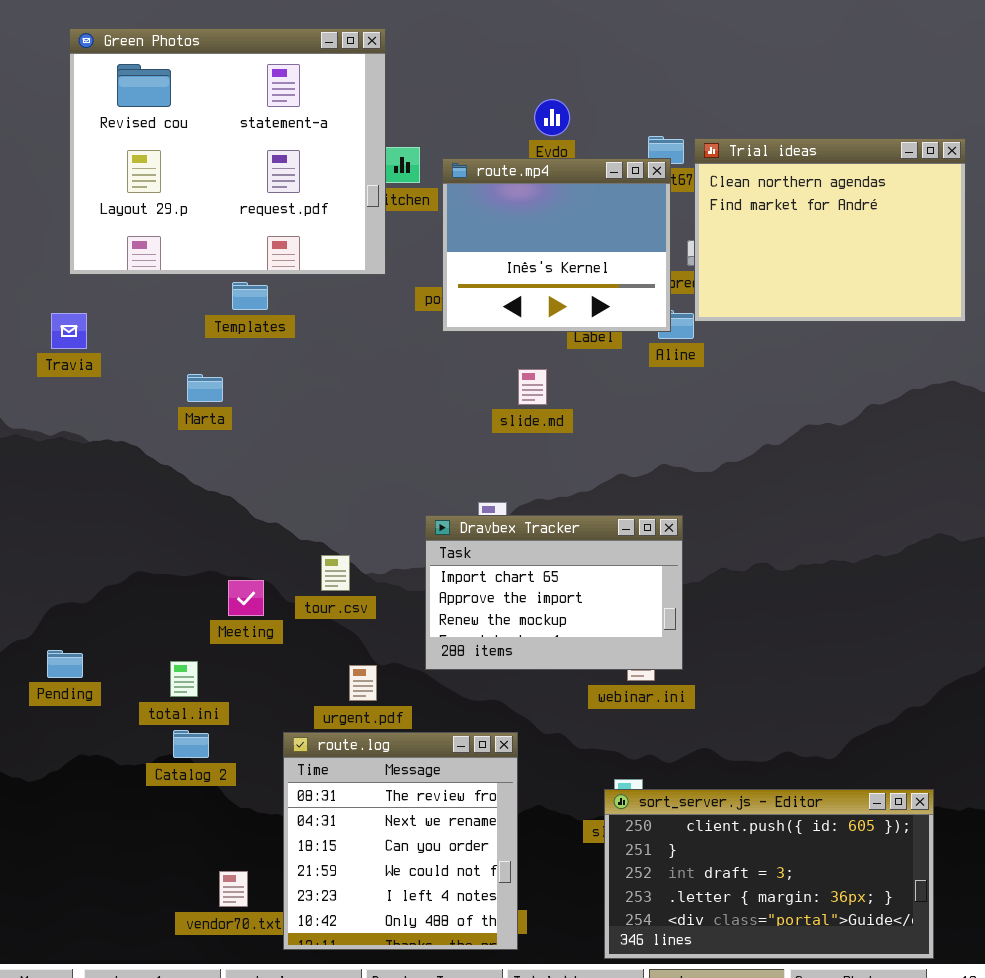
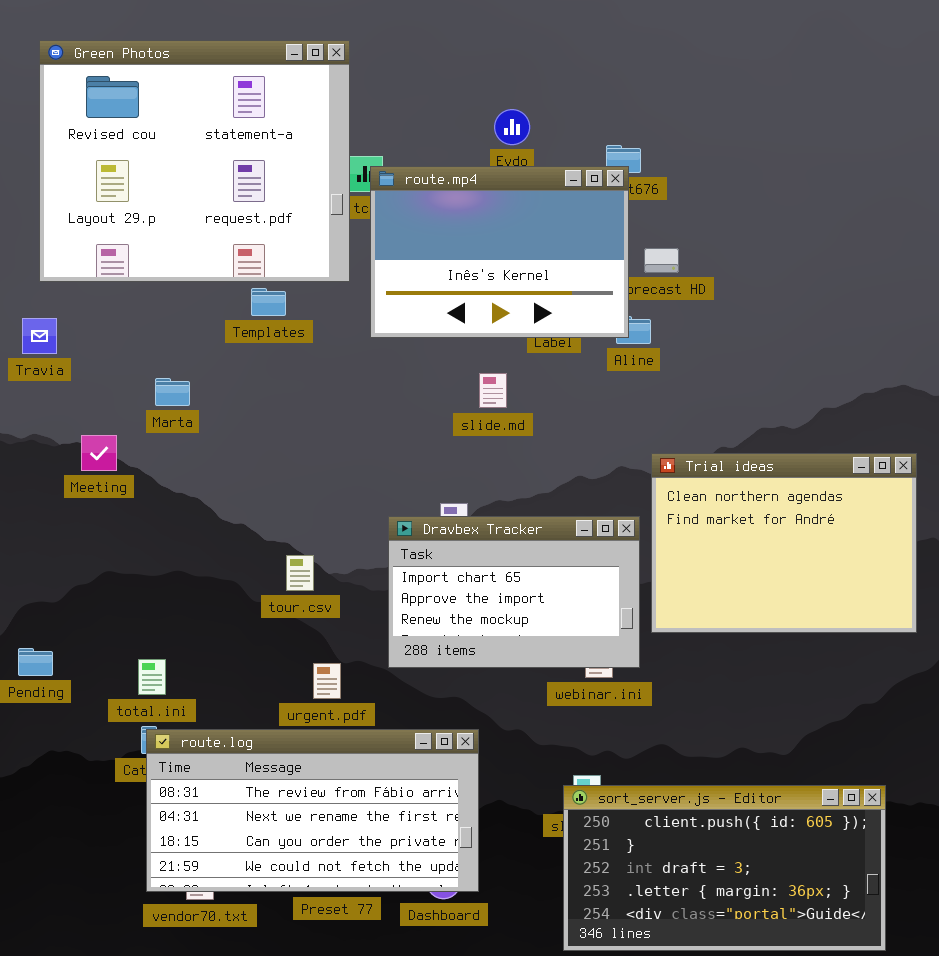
Trial ideas: [694,138,966,322] -> [651,453,917,633], moved
route.mp4: [442,158,671,332] -> [370,166,629,338], resized
Templates: [232,282,268,310] -> [251,288,286,316], moved
Meeting: [228,580,264,616] -> [81,435,117,471], moved
route.log: [283,732,518,950] -> [146,729,479,892], resized

